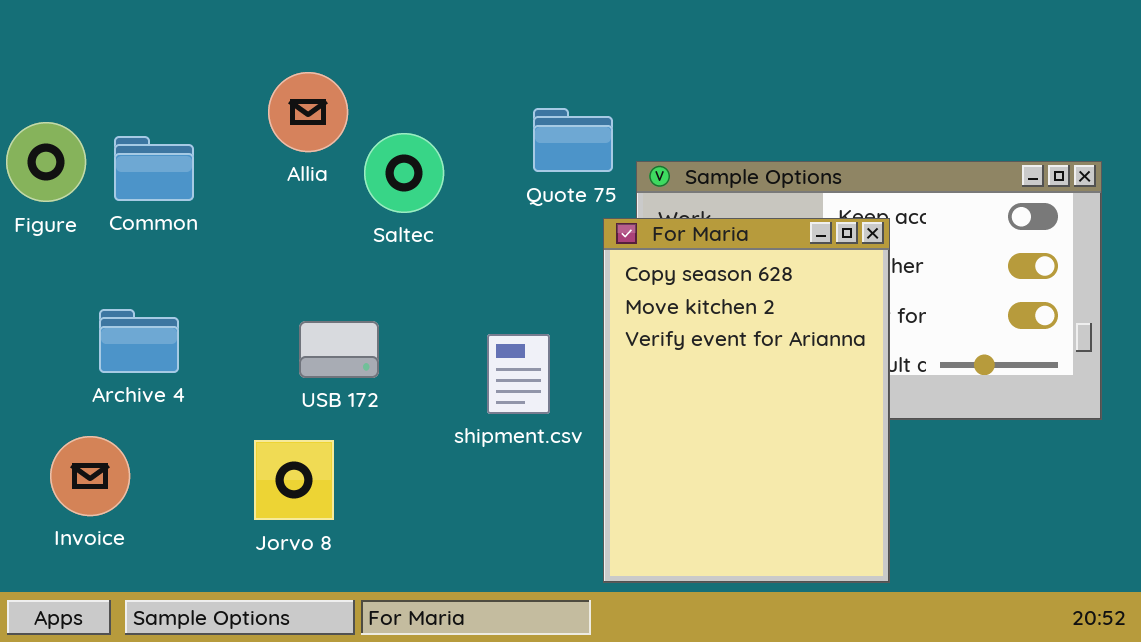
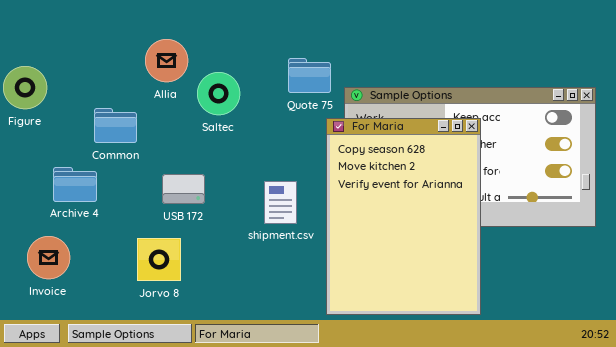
Common: [114,136,194,201] -> [94,108,137,143], moved

